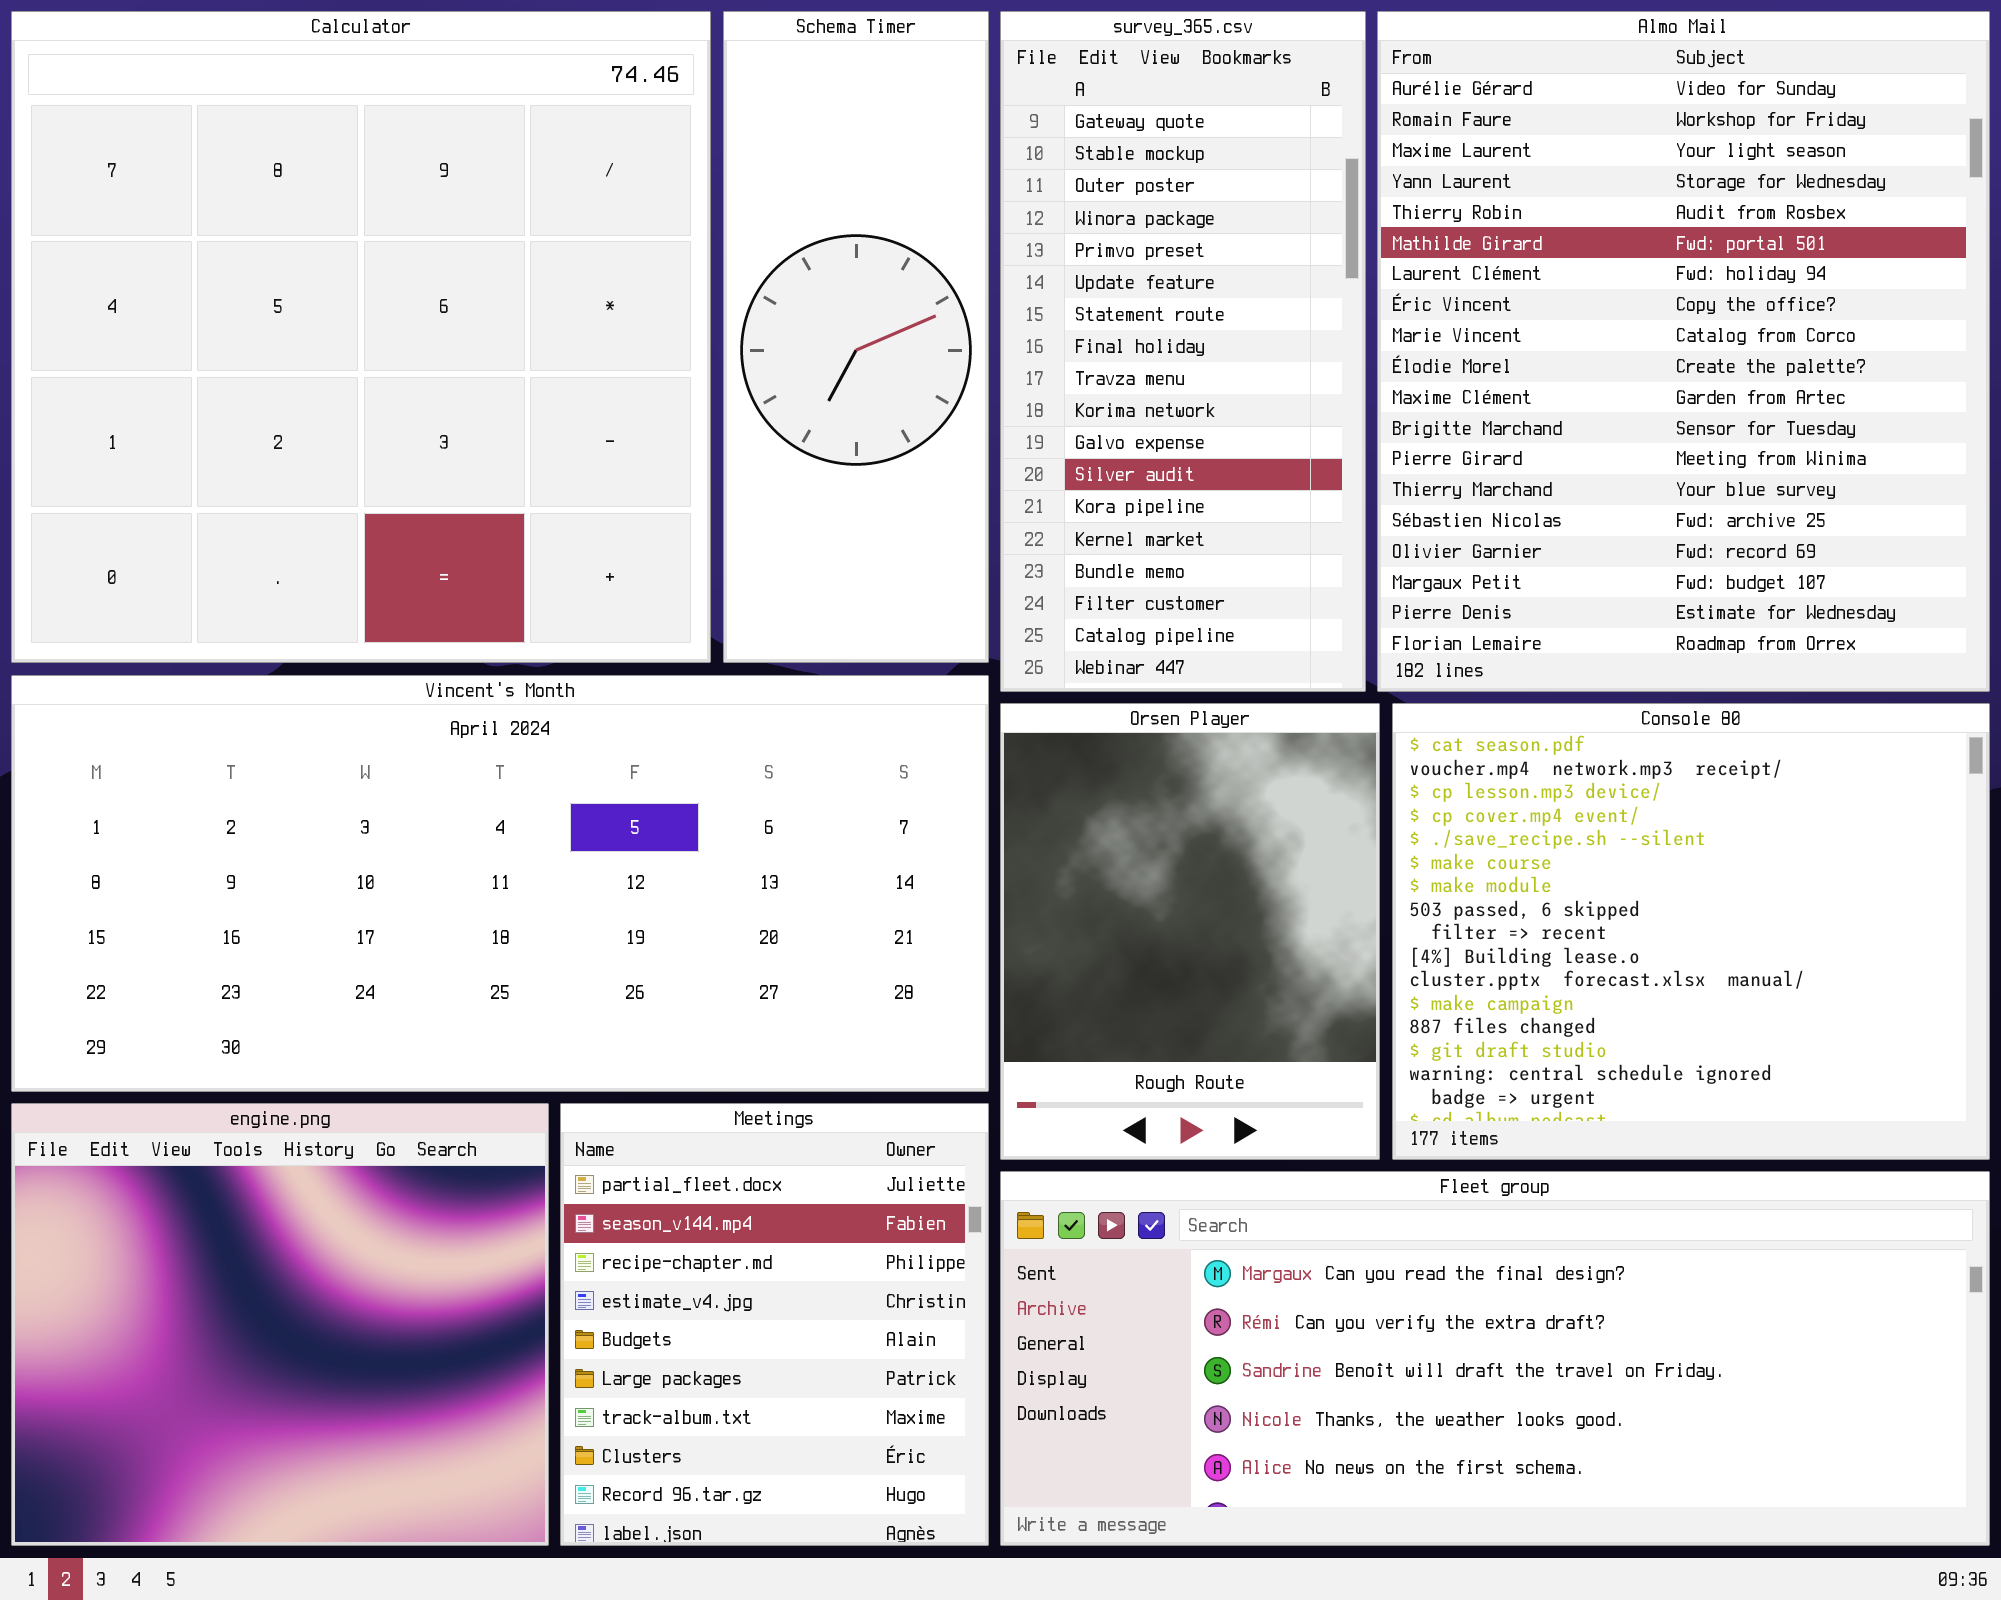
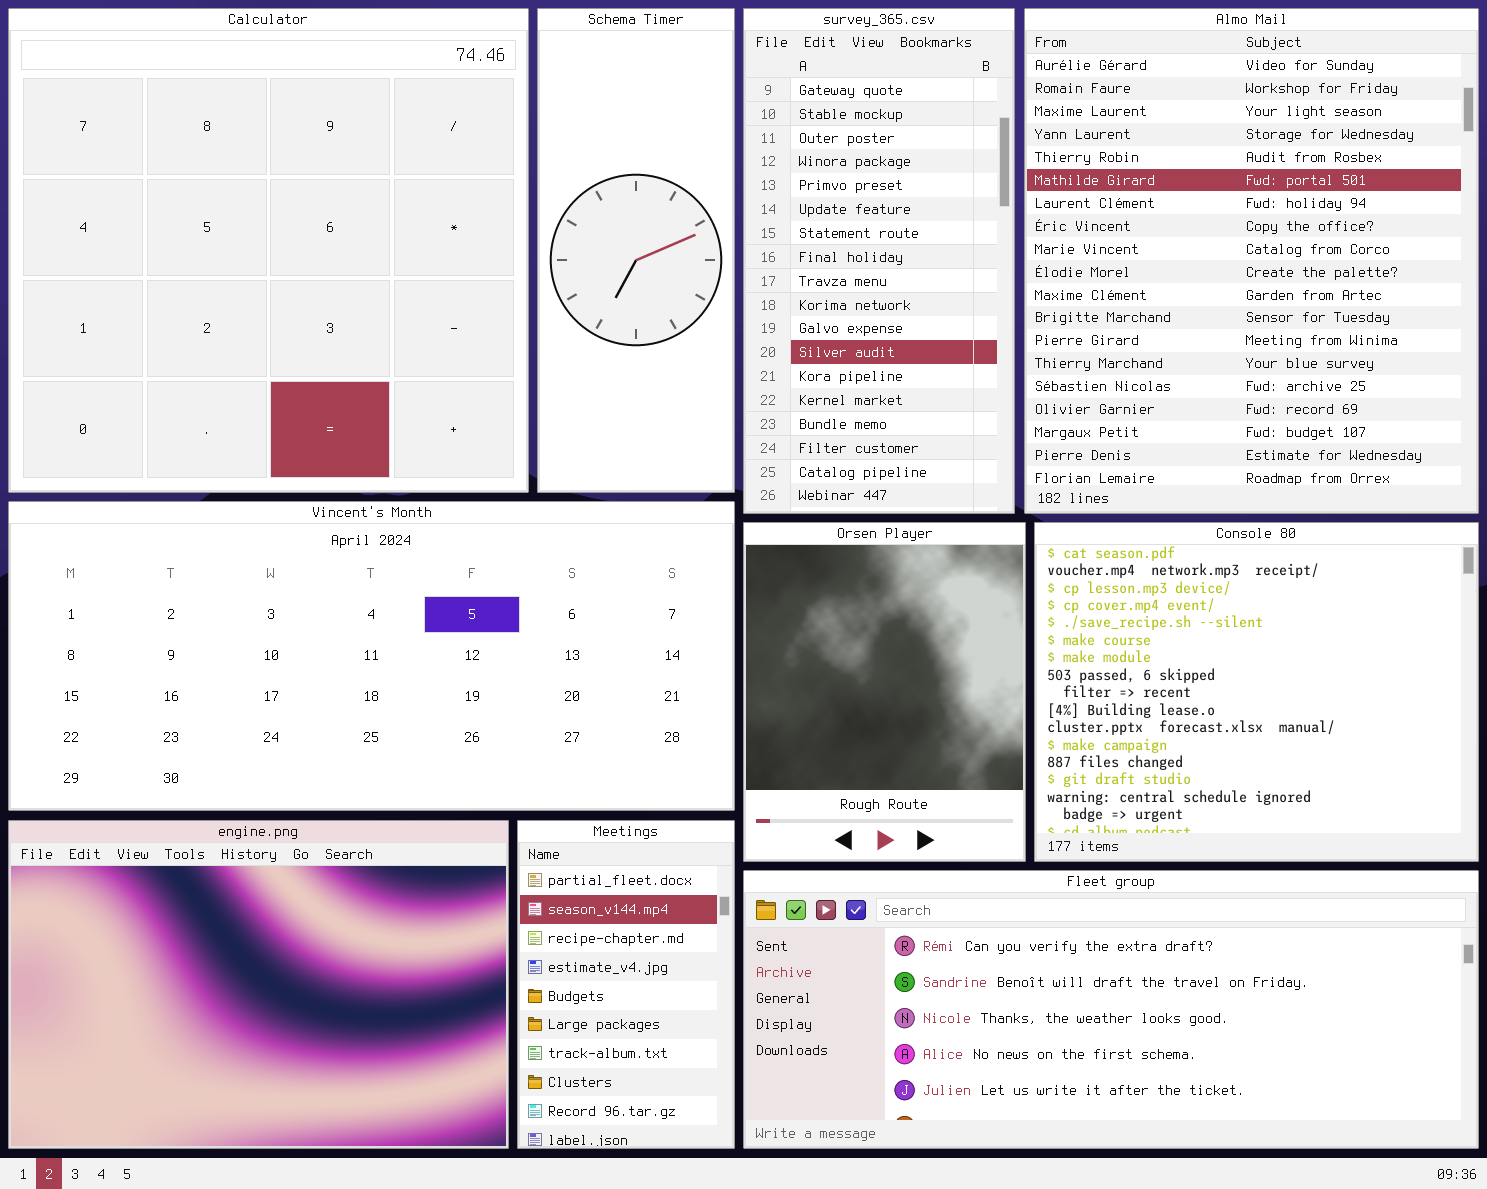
engine.png: [11,1103,549,1546] -> [8,820,509,1149], resized
Meetings: [560,1103,989,1546] -> [517,820,735,1149], resized
Fleet group: [1000,1171,1990,1546] -> [743,870,1479,1149], scrolled down 1 row

